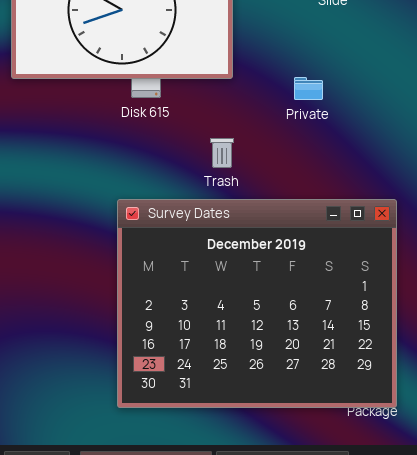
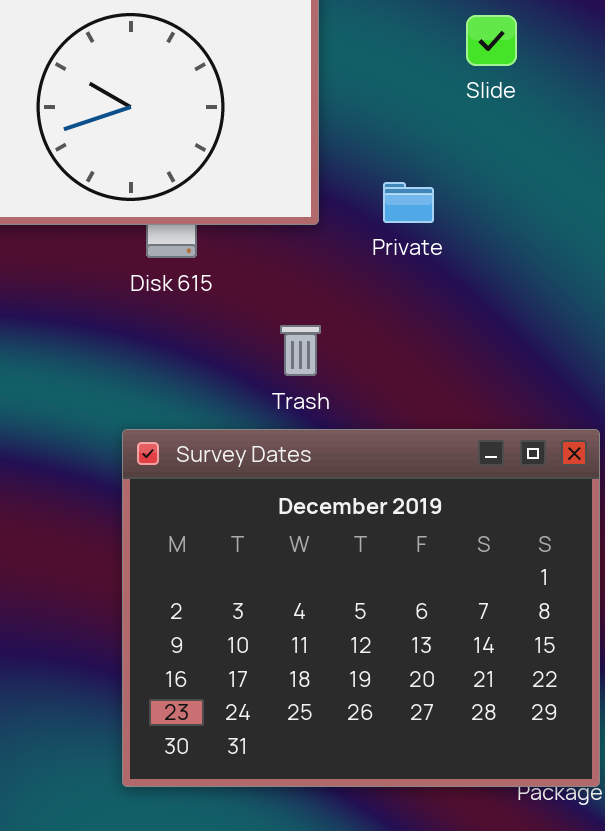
Private: [294,77,323,100] -> [383,182,434,223], moved

